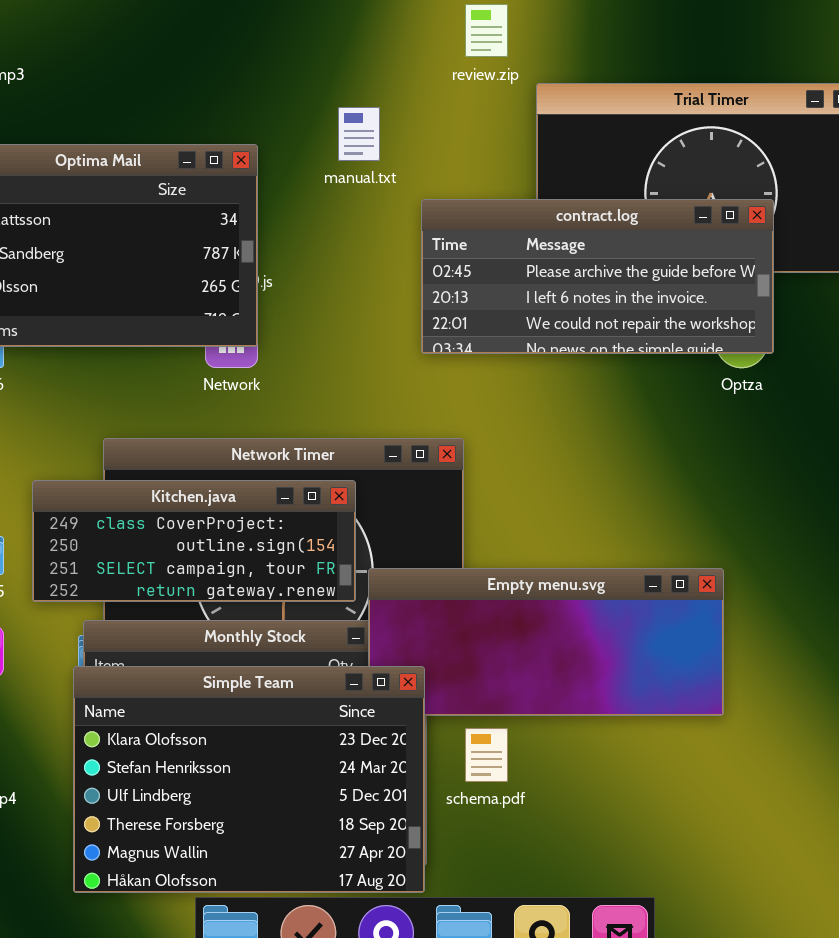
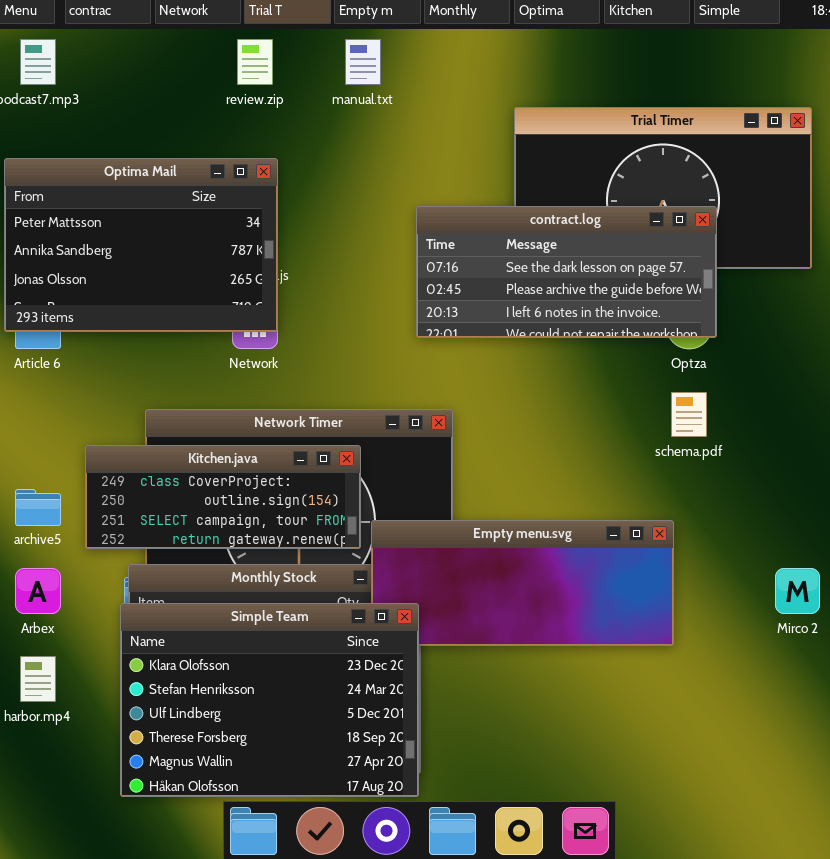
review.zip: [465,4,508,57] -> [237,39,273,85], moved
manual.txt: [338,107,380,161] -> [345,39,381,85], moved
contract.log: [421,199,774,354] -> [416,206,717,338], scrolled up 1 row
schema.pdf: [465,728,508,782] -> [671,392,707,437], moved

